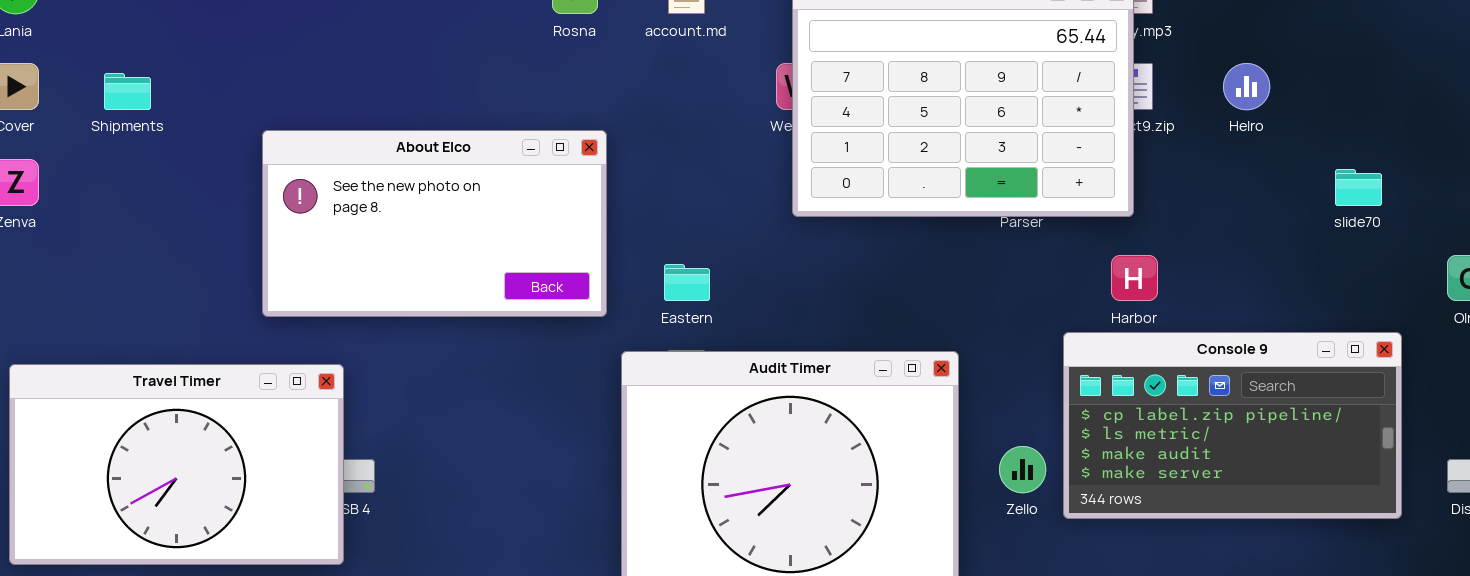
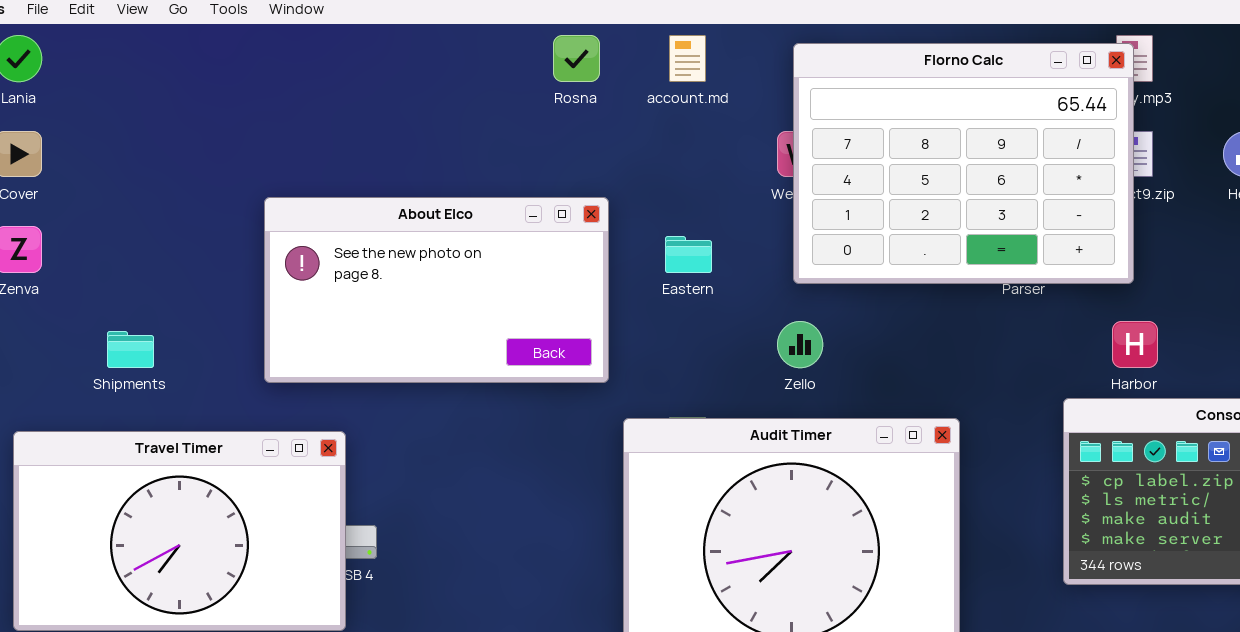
Shipments: [104,73,151,110] -> [107,331,154,368], moved
Eastern: [664,264,710,301] -> [665,236,712,273], moved
Zello: [999,446,1046,493] -> [777,321,823,368], moved

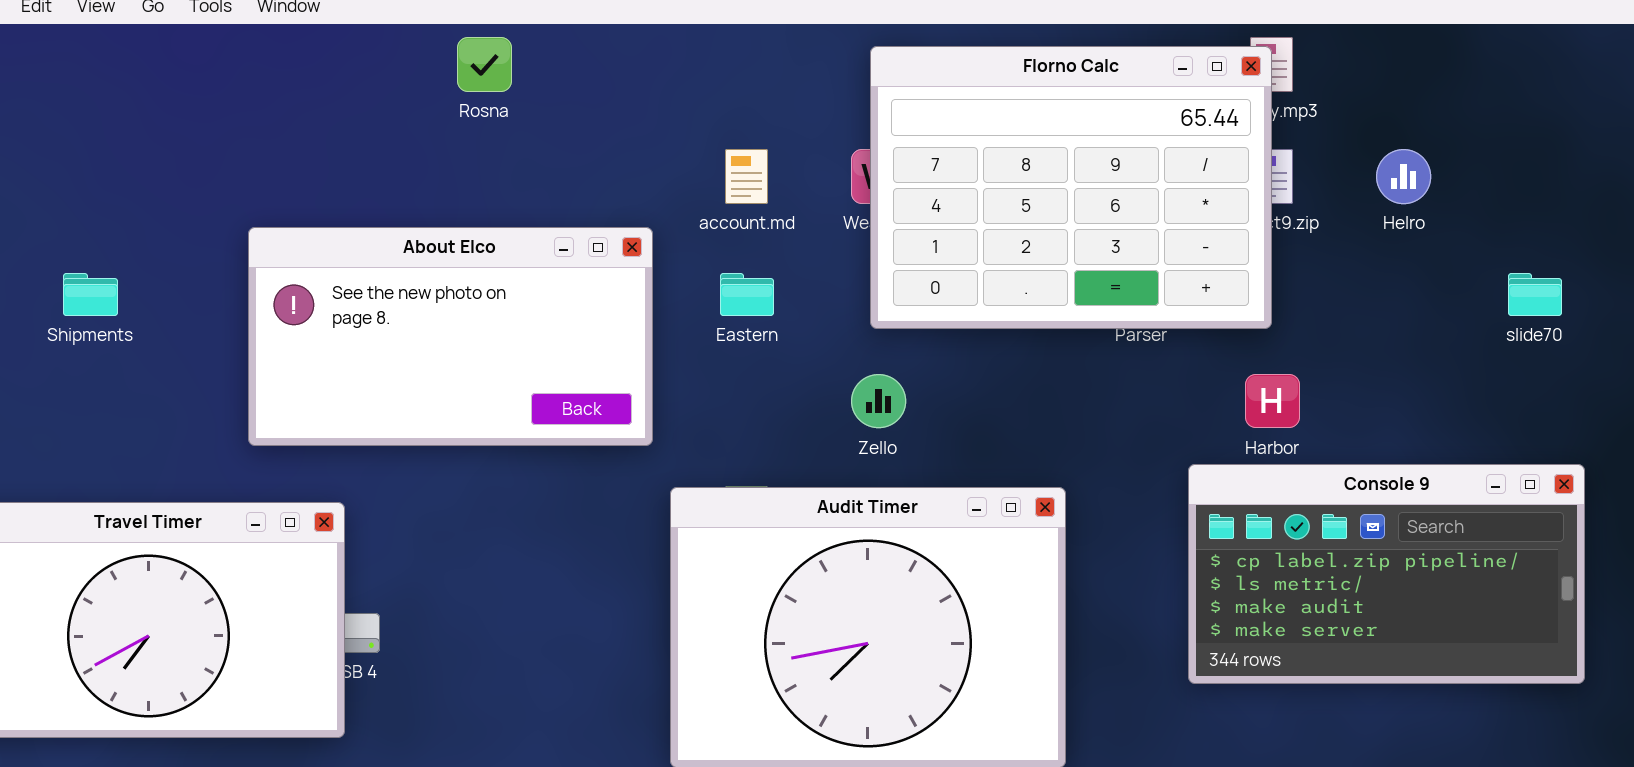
Rosna: [553,35,600,82] -> [457,37,512,92], moved
account.md: [669,35,706,82] -> [725,149,768,204], moved
Shipments: [107,331,154,368] -> [63,273,118,316], moved

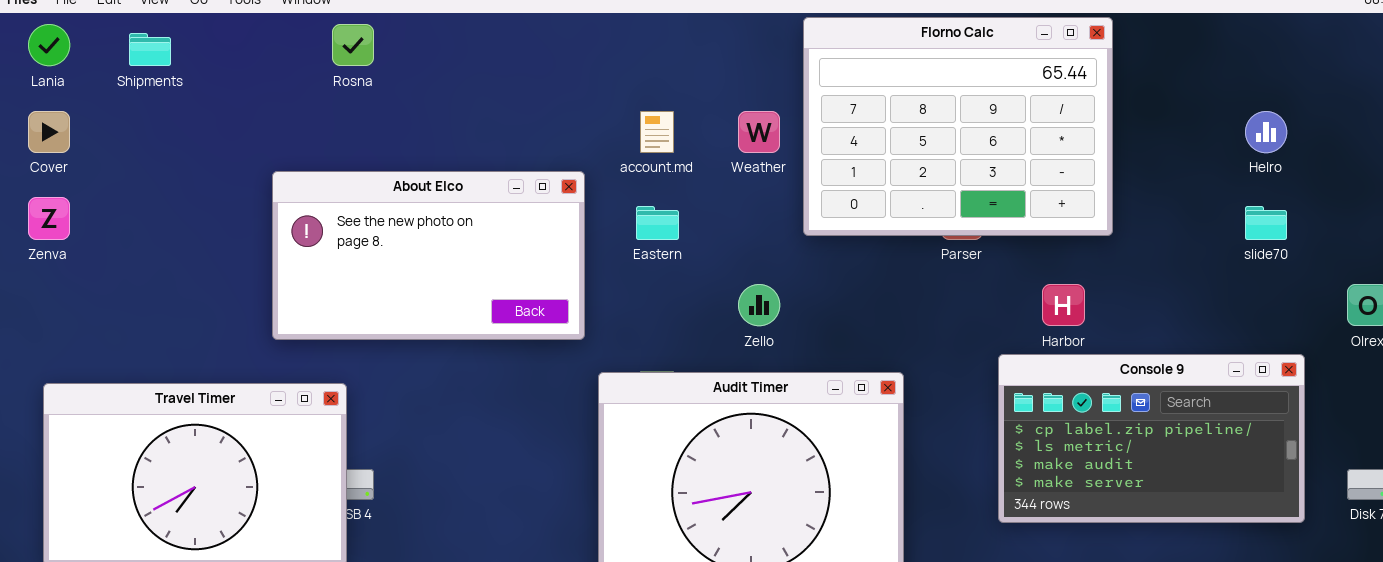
Rosna: [457,37,512,92] -> [332,24,374,66], moved
Florno Calc: [870,46,1272,329] -> [803,17,1113,236], moved
Helro: [1376,149,1431,204] -> [1245,111,1287,153], moved
Shipments: [63,273,118,316] -> [129,33,171,66], moved

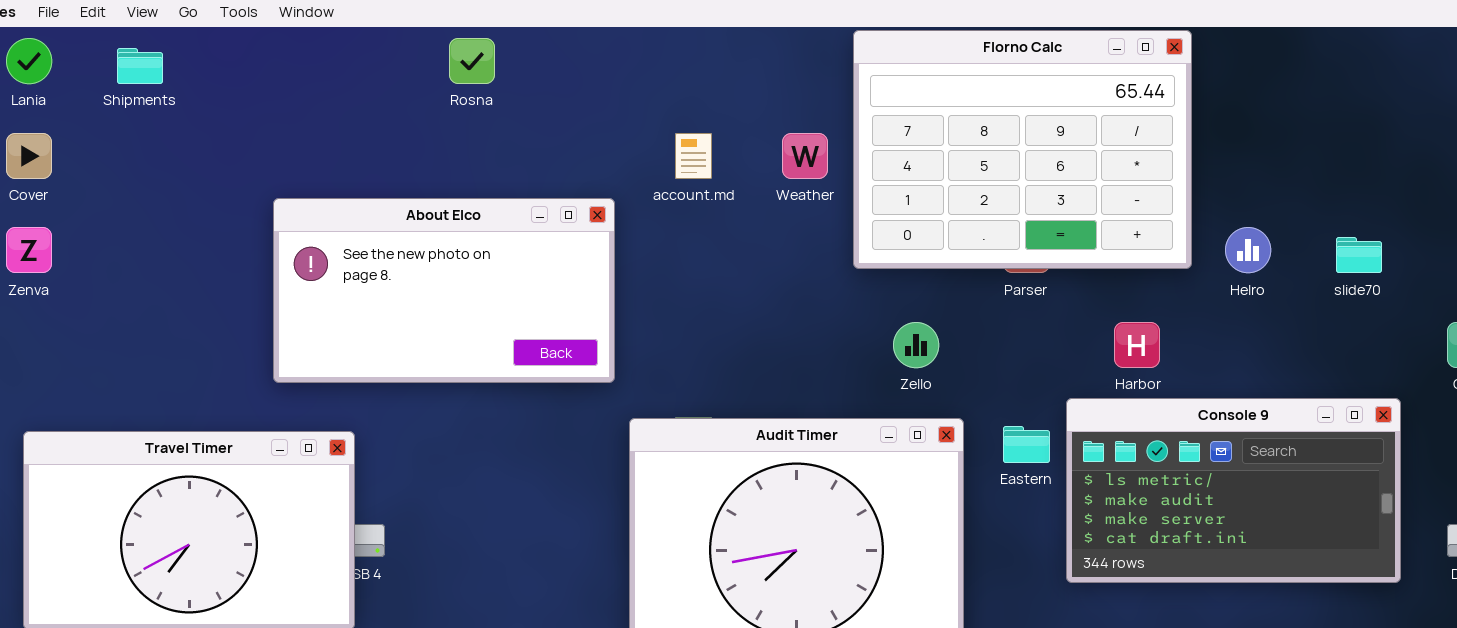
Rosna: [332,24,374,66] -> [449,38,495,84], moved
Helro: [1245,111,1287,153] -> [1225,227,1271,273], moved
Eastern: [636,206,679,240] -> [1003,426,1050,463], moved
Zello: [738,284,780,326] -> [893,322,939,368], moved
Console 9: [998,354,1305,523] -> [1066,398,1401,583], scrolled down 1 row

